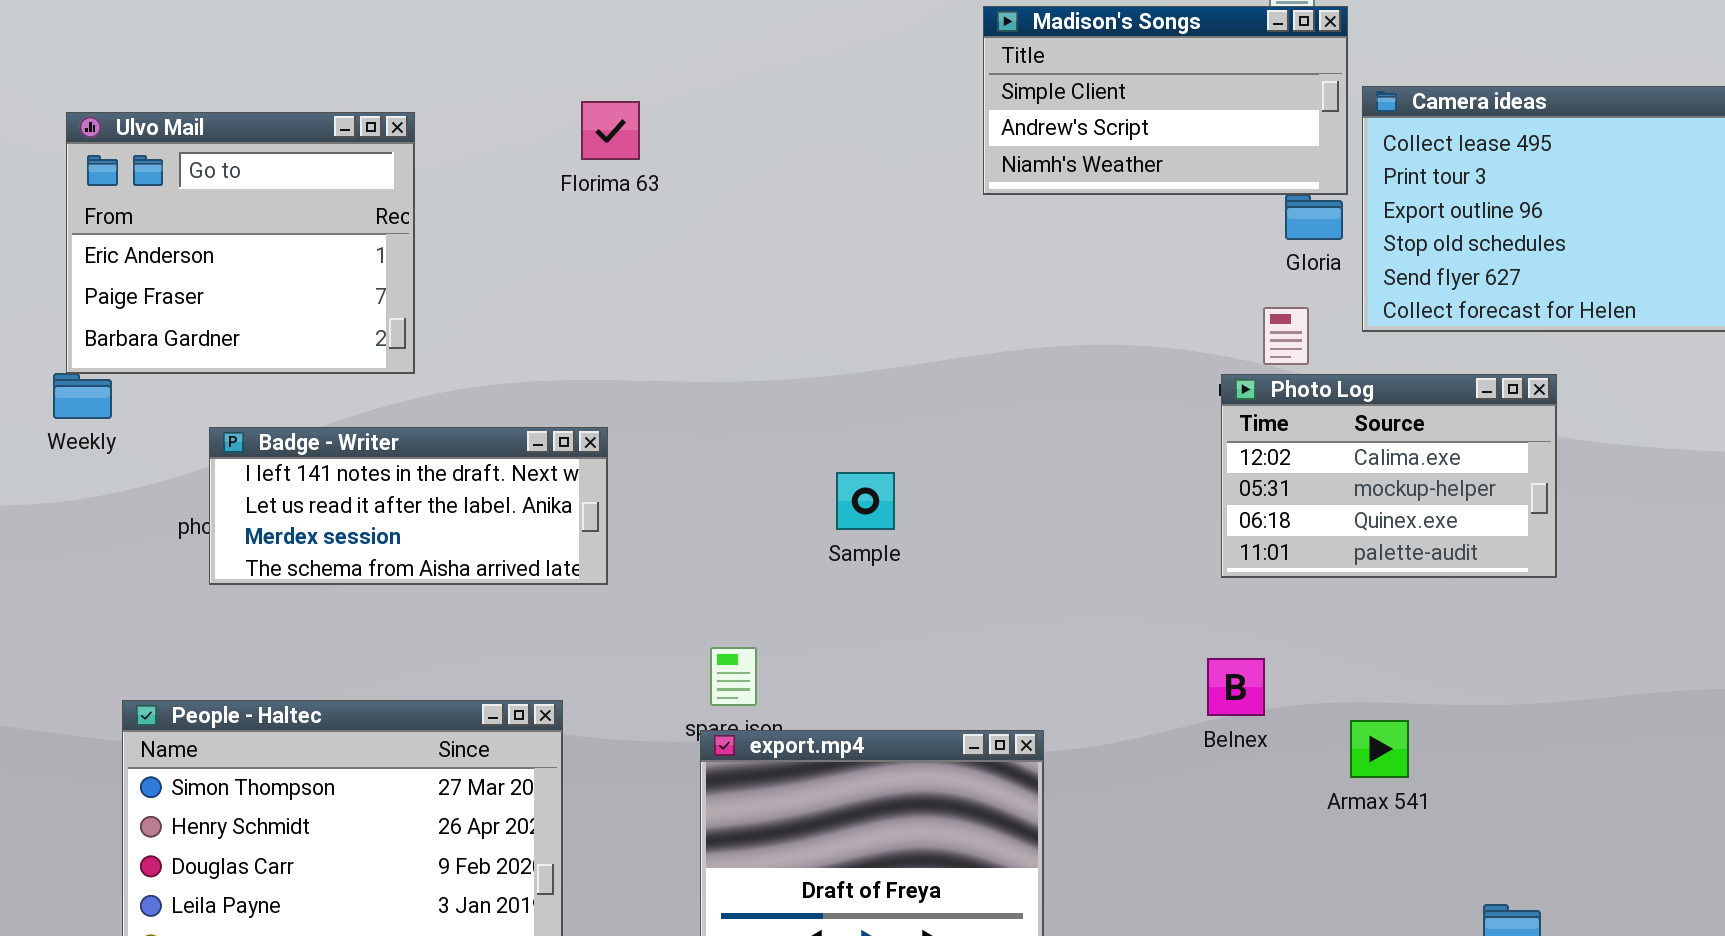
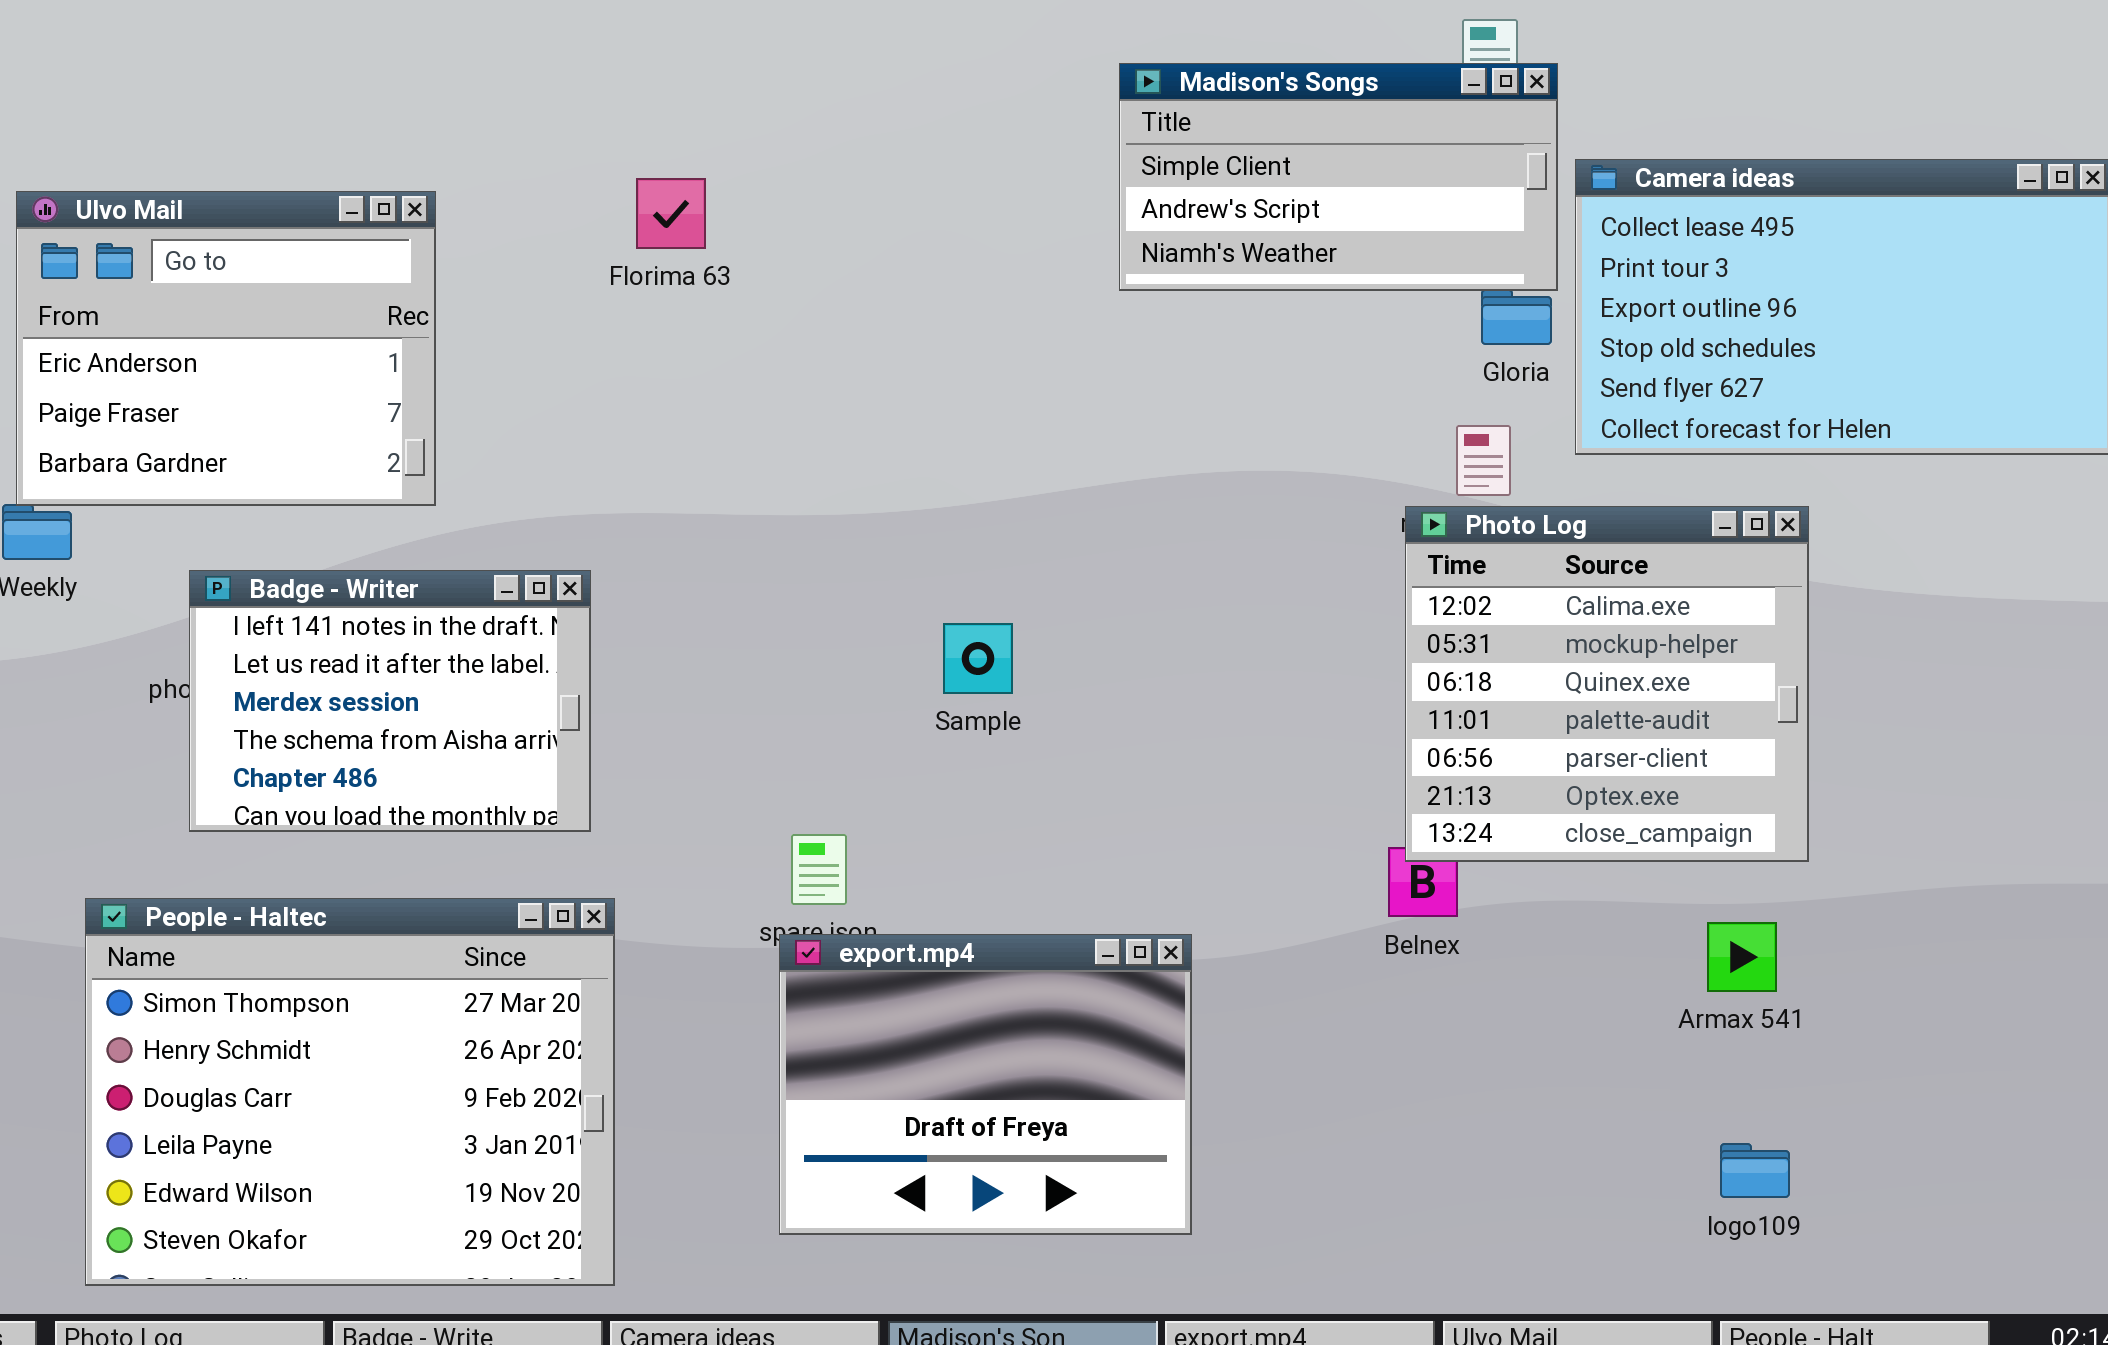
Photo Log: [1221,374,1557,578] -> [1405,506,1809,862], resized
Badge - Writer: [209,427,608,585] -> [189,570,591,832], resized
Armax 541: [1350,720,1409,778] -> [1707,922,1777,992], moved

